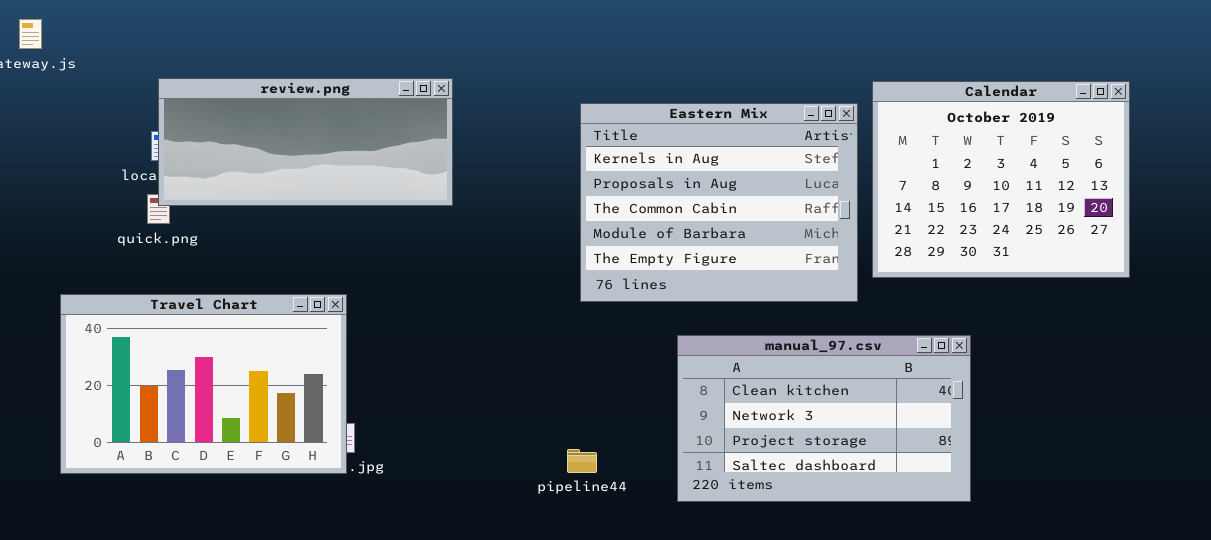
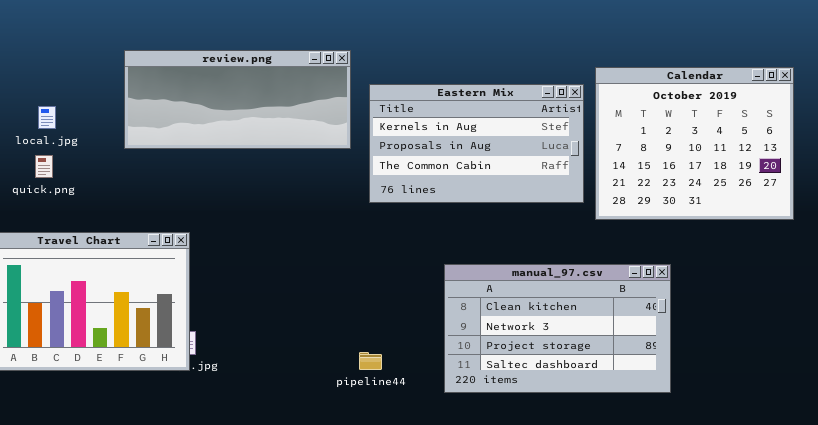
review.png: [158,78,453,206] -> [124,50,351,149], moved
Eastern Mix: [580,103,858,302] -> [369,84,584,203], resized

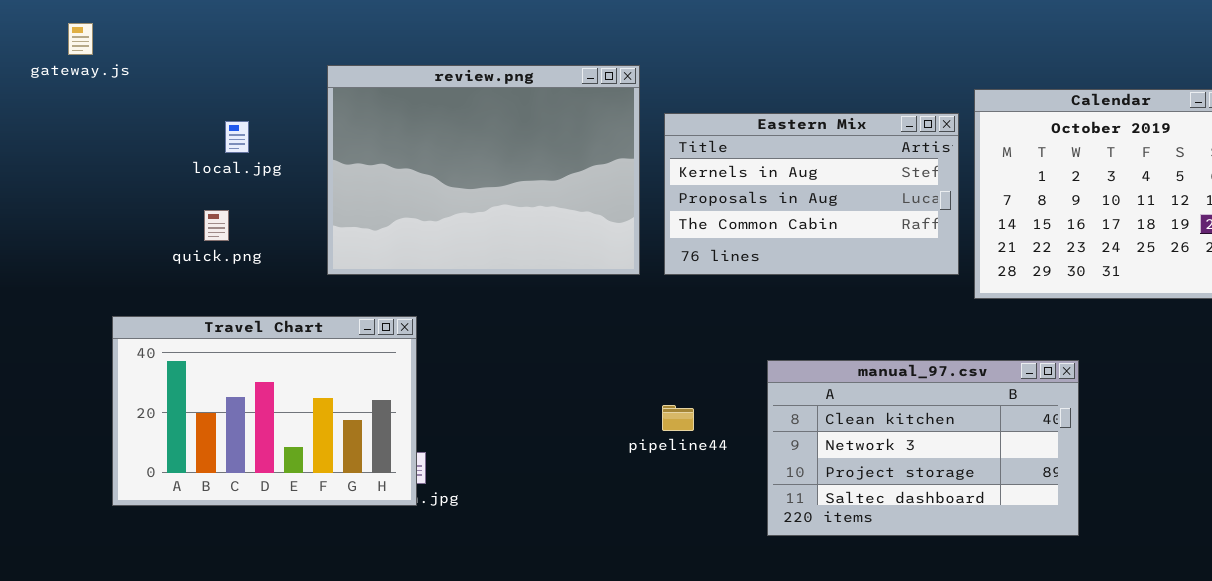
review.png: [124,50,351,149] -> [327,65,640,275], resized
local.jpg: [38,106,56,129] -> [225,121,249,153], moved
pipeline44: [359,352,382,370] -> [662,405,694,431], moved

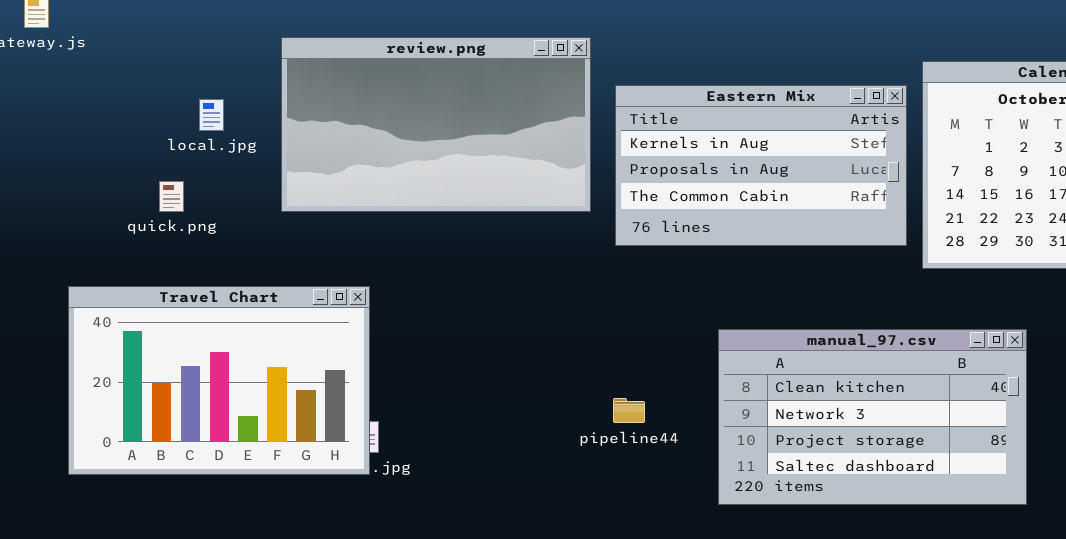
review.png: [327,65,640,275] -> [281,37,591,212], resized
local.jpg: [225,121,249,153] -> [199,99,224,131], moved
pipeline44: [662,405,694,431] -> [613,398,645,423], moved

